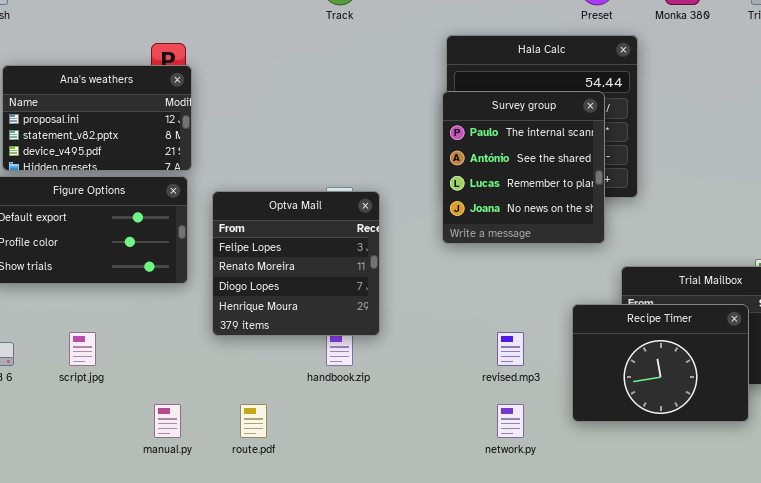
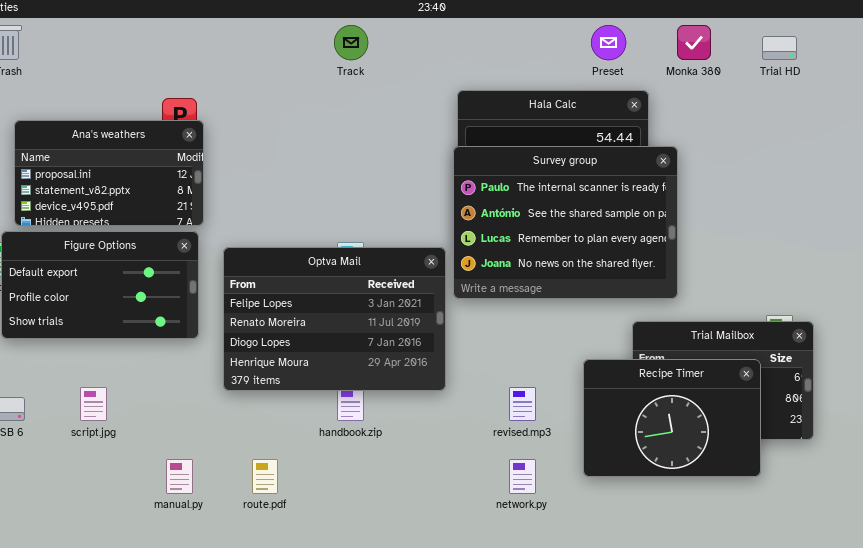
Survey group: [442,91,605,244] -> [453,146,678,299], resized
Optva Mail: [212,191,380,336] -> [223,247,446,391], resized

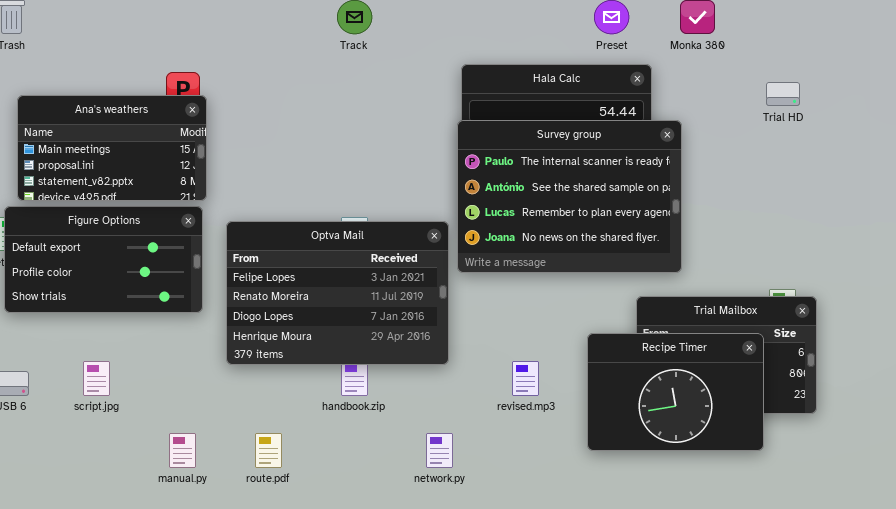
Trial HD: [762,36,797,60] -> [766,82,800,106], moved
Ana's weathers: [14,120,204,226] -> [17,95,207,201], scrolled up 1 row
network.py: [509,459,536,494] -> [426,433,453,468], moved

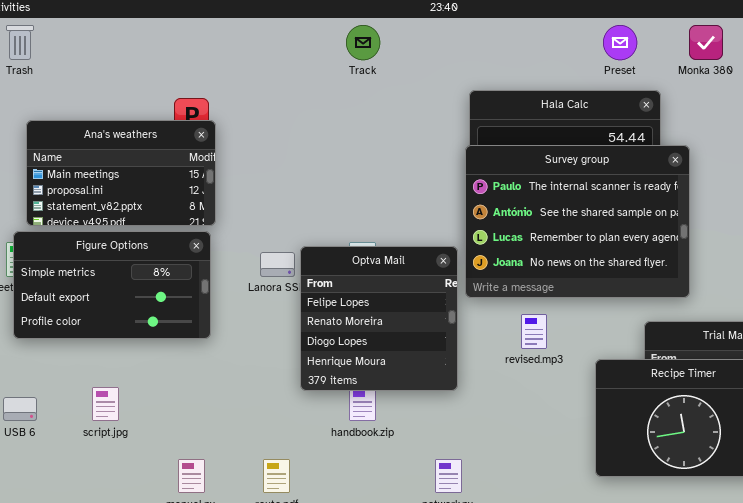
Figure Options: [4,206,203,313] -> [13,231,211,339], scrolled up 1 row
Optva Mail: [226,221,449,365] -> [300,246,458,391], resized
revised.mp3: [512,361,539,396] -> [521,314,547,349], moved

